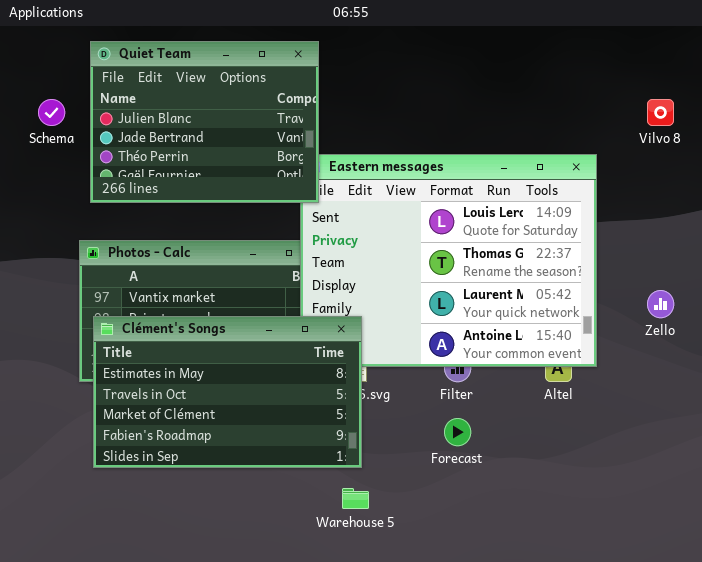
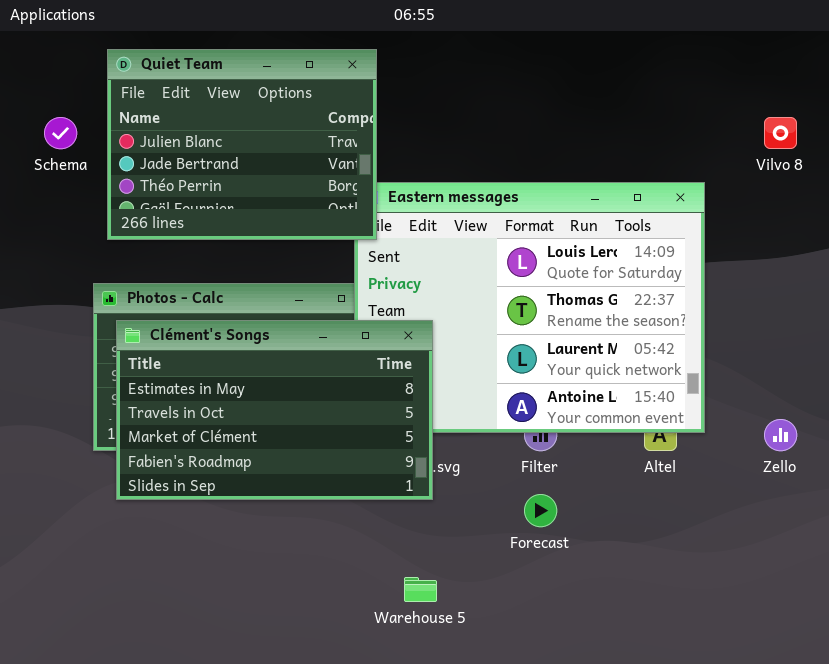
Zello: [647,290,674,318] -> [764,419,797,451], moved
Clément's Songs: [93,316,362,468] -> [116,320,433,500], moved

